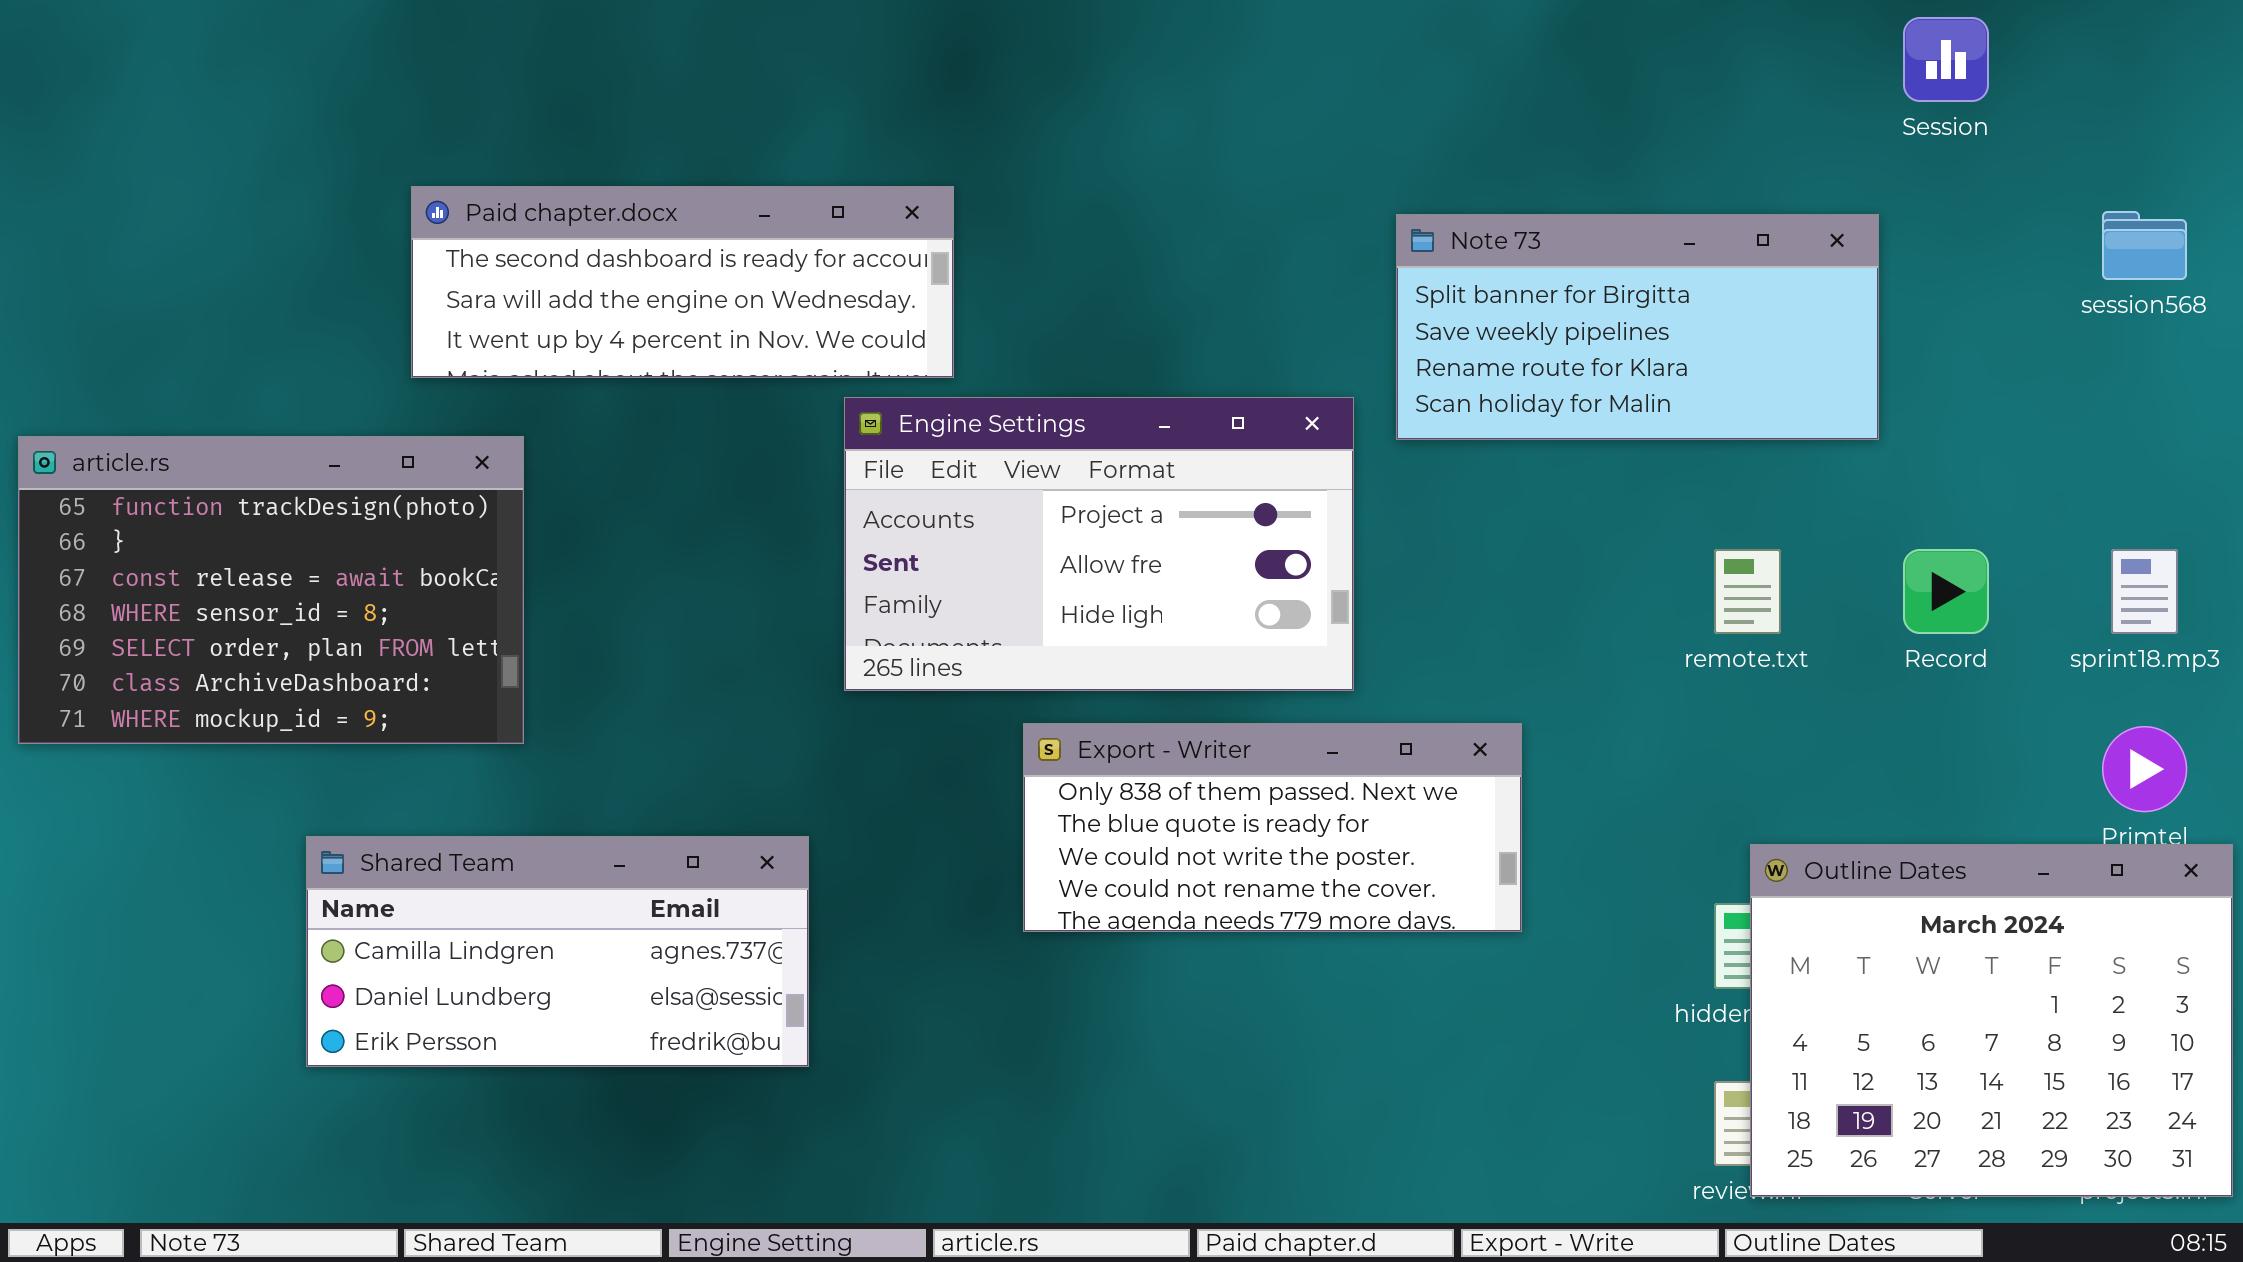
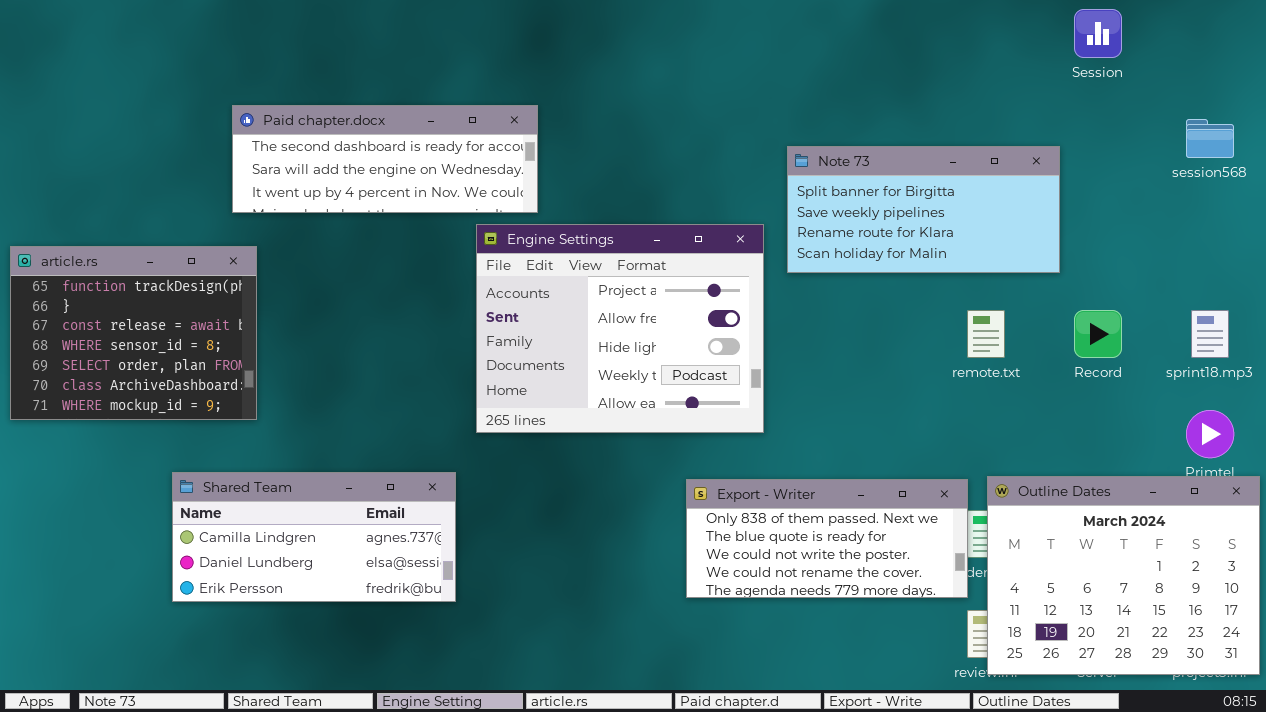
Note 73: [1396,214,1879,440] -> [787,146,1060,273], moved
Engine Settings: [844,397,1354,691] -> [476,224,764,433], resized
article.rs: [18,436,524,744] -> [10,246,257,420], resized
Export - Writer: [1023,723,1522,932] -> [686,479,968,598], moved

